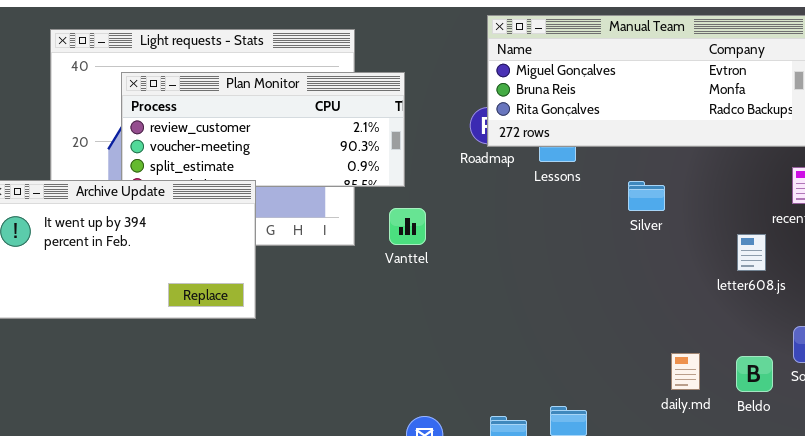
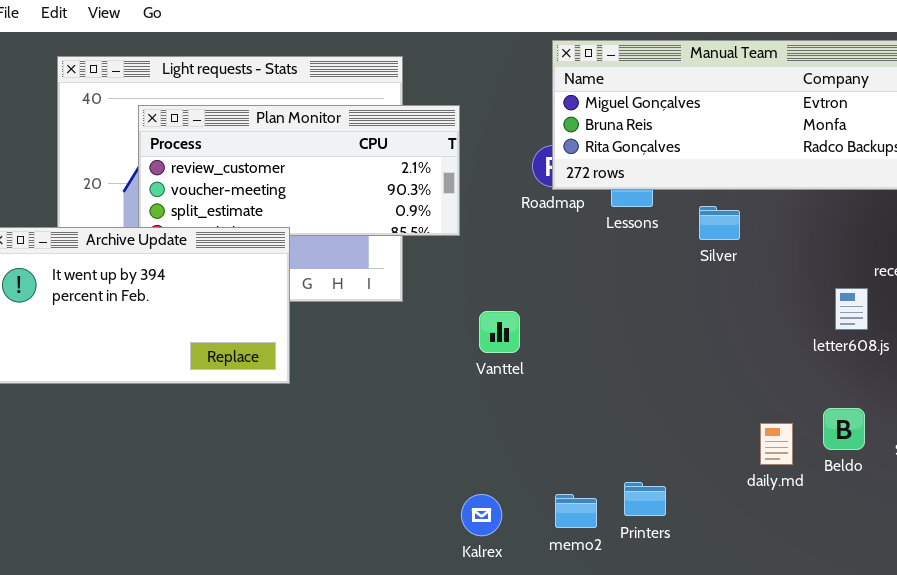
Silver: [628,181,665,211] -> [699,206,740,240], moved
Vanttel: [389,208,426,245] -> [479,311,520,353], moved
Beldo: [736,356,773,392] -> [823,408,865,450], moved

